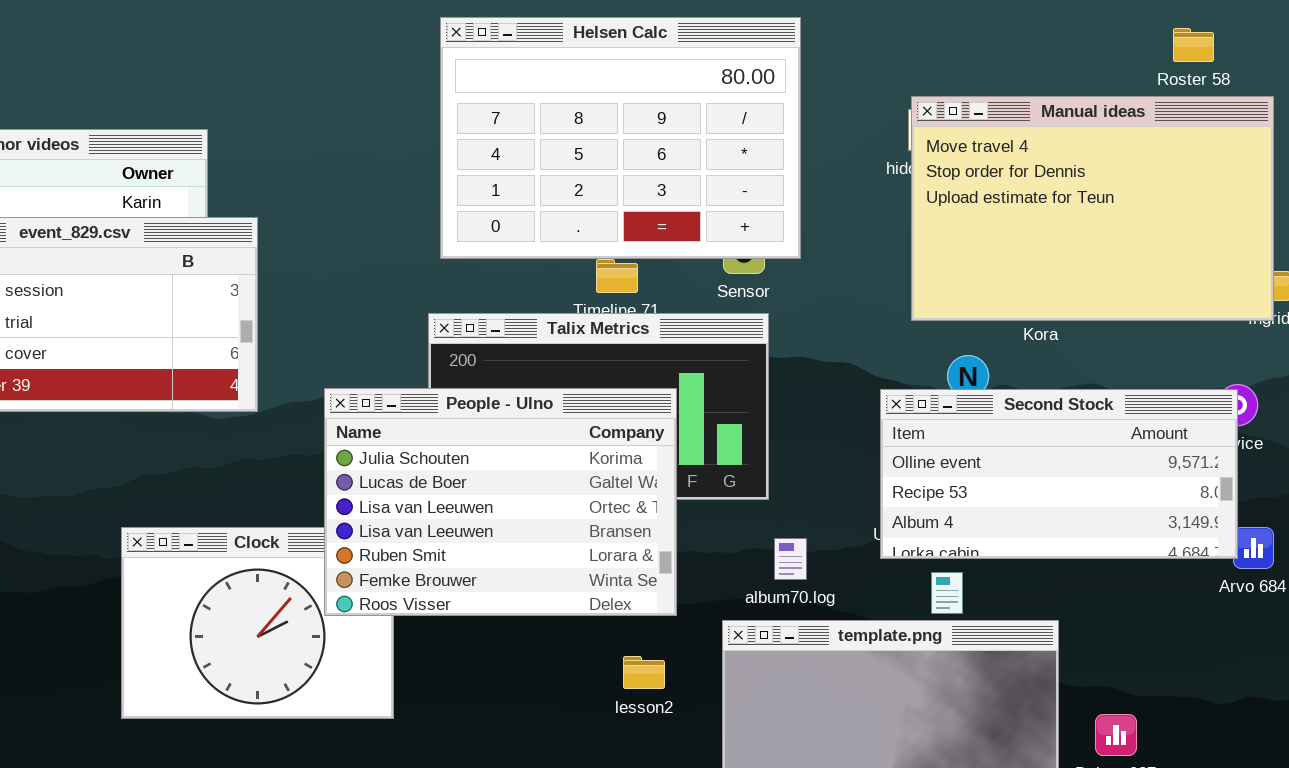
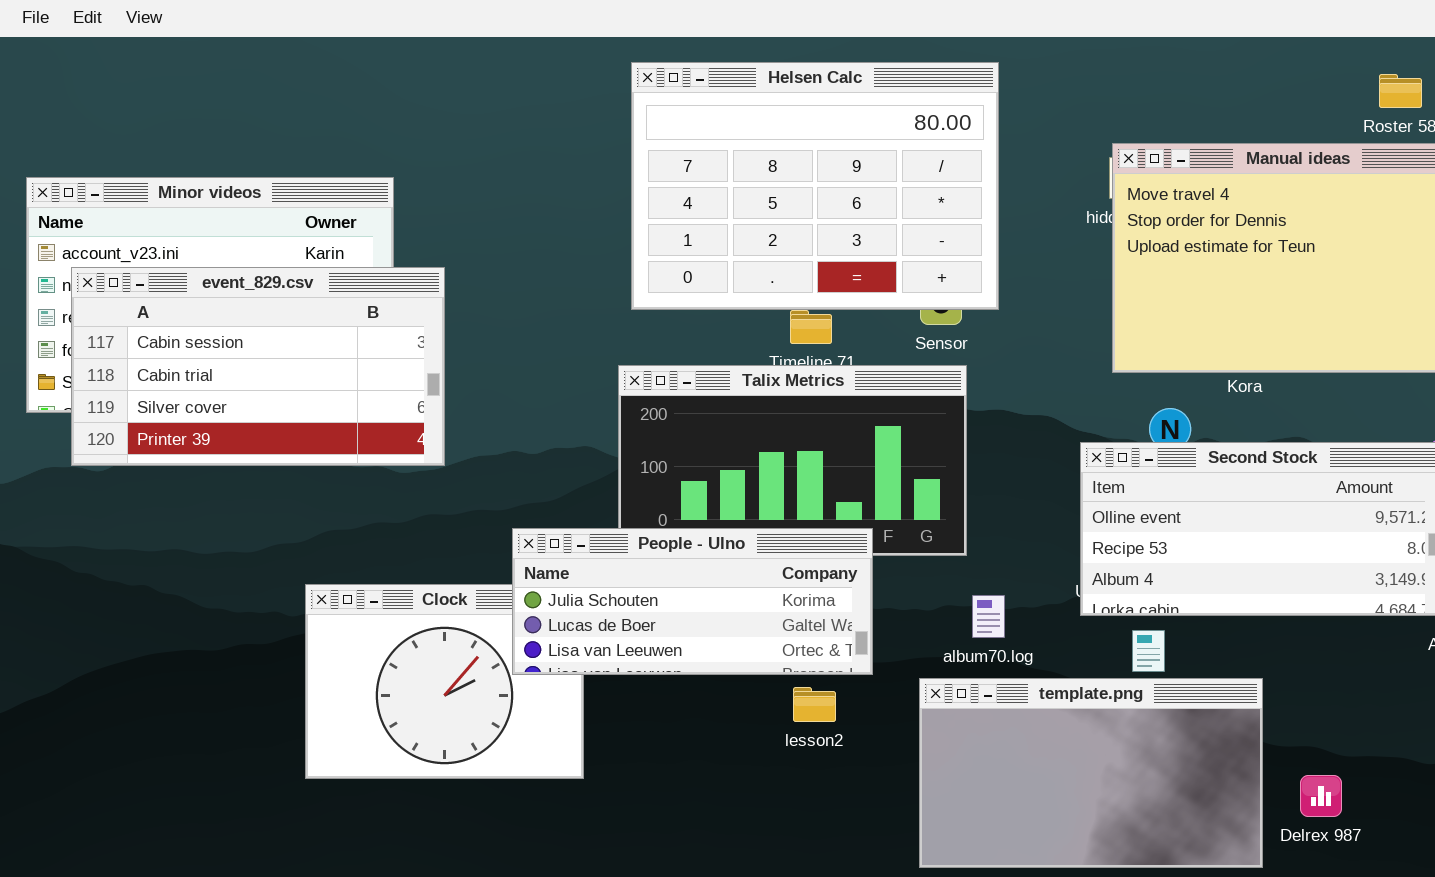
People - Ulno: [324,388,677,616] -> [512,528,873,675], resized
lesson2: [623,656,665,689] -> [793,687,836,722], moved

